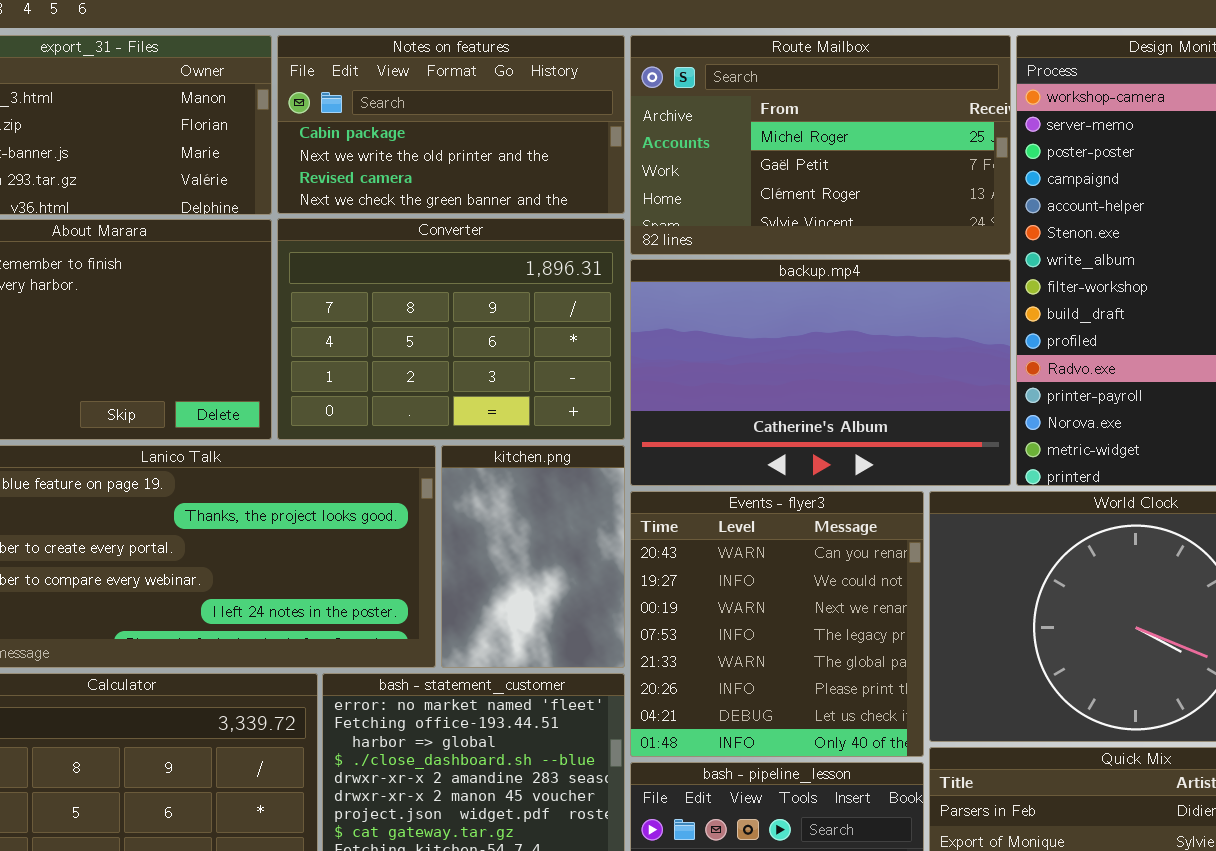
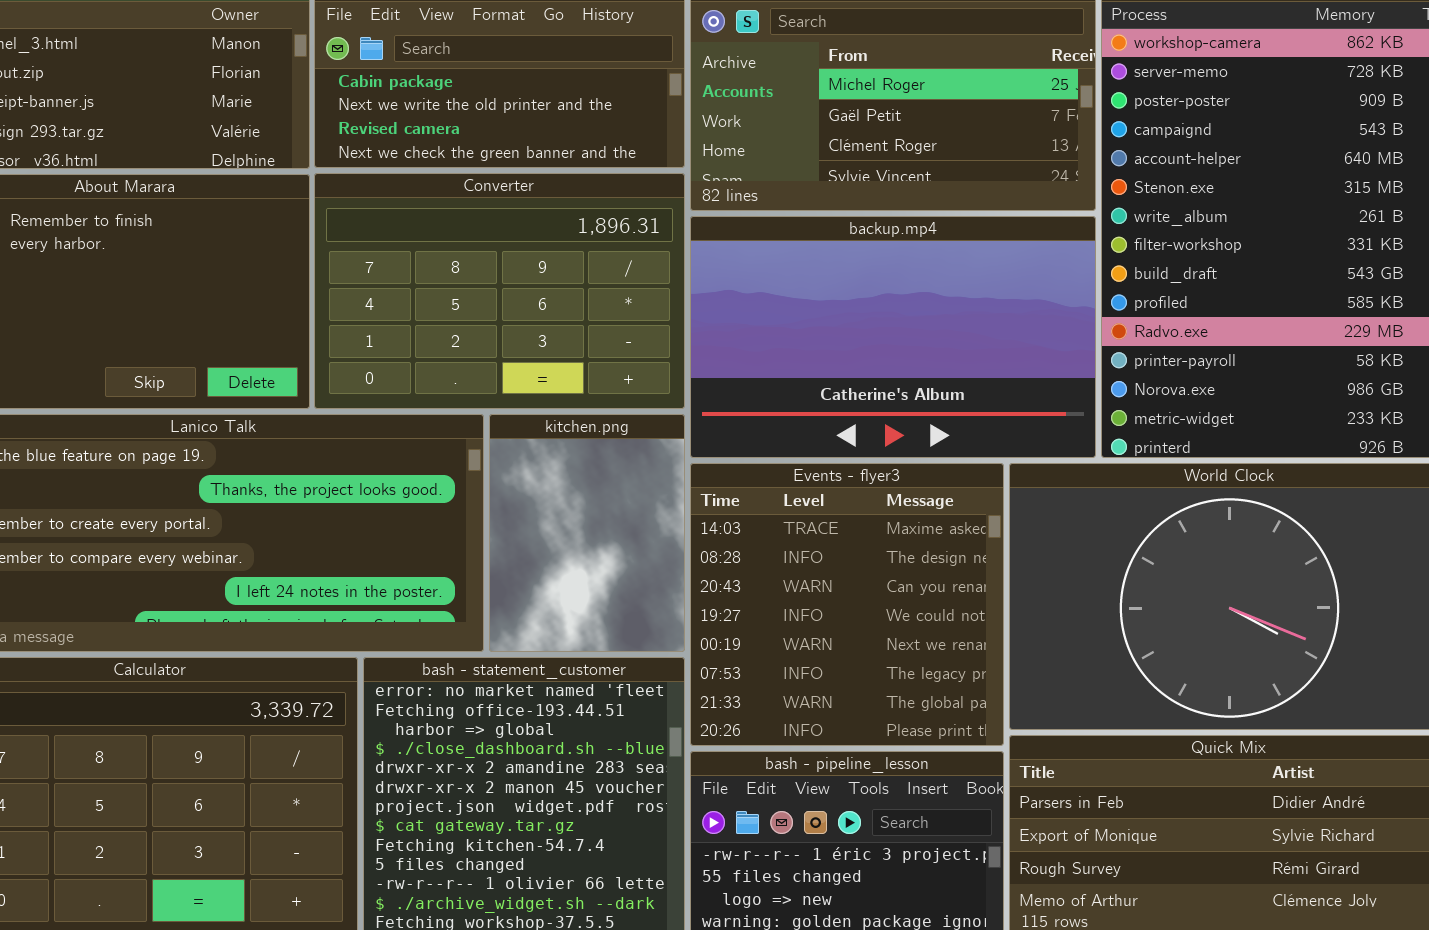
Events - flyer3: [630,491,924,757] -> [690,463,1004,746], scrolled up 2 rows

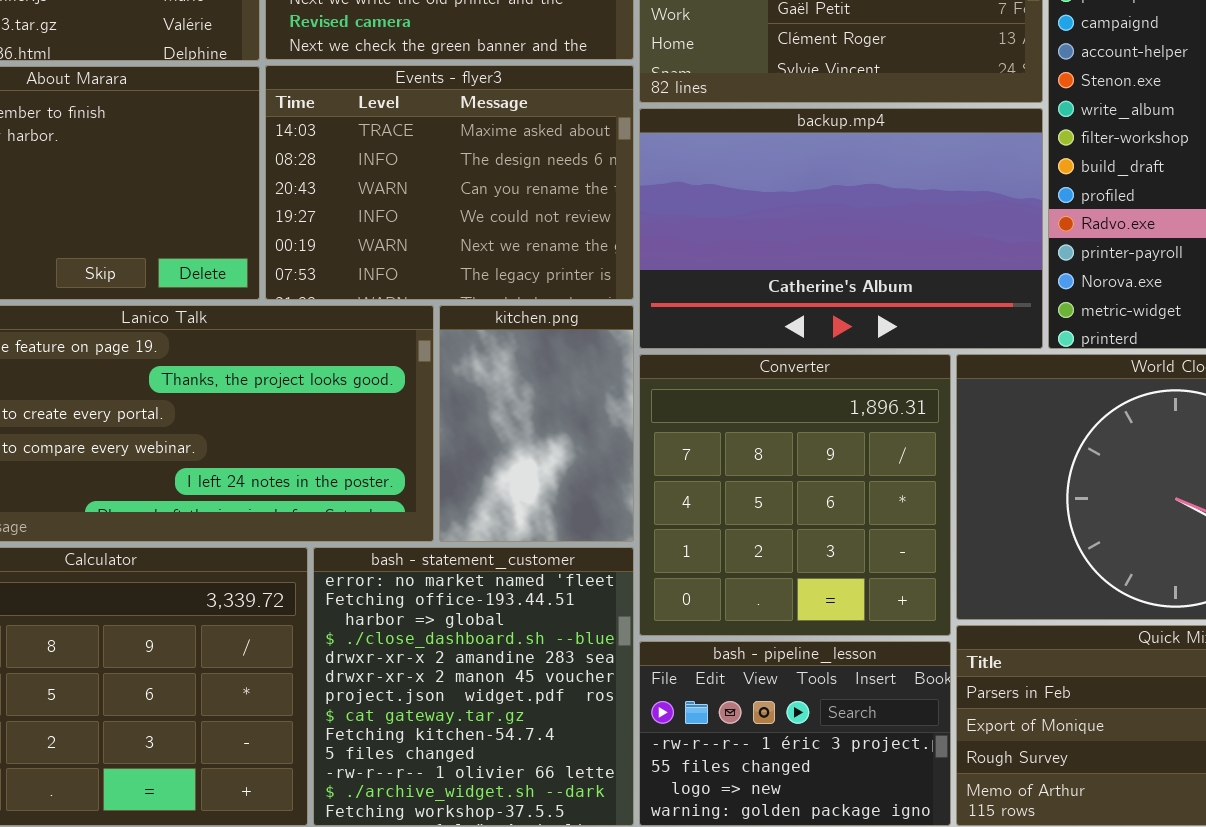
Converter: [314,173,685,409] -> [639,354,951,636], moved, resized
Events - flyer3: [690,463,1004,746] -> [265,65,634,300], moved, resized

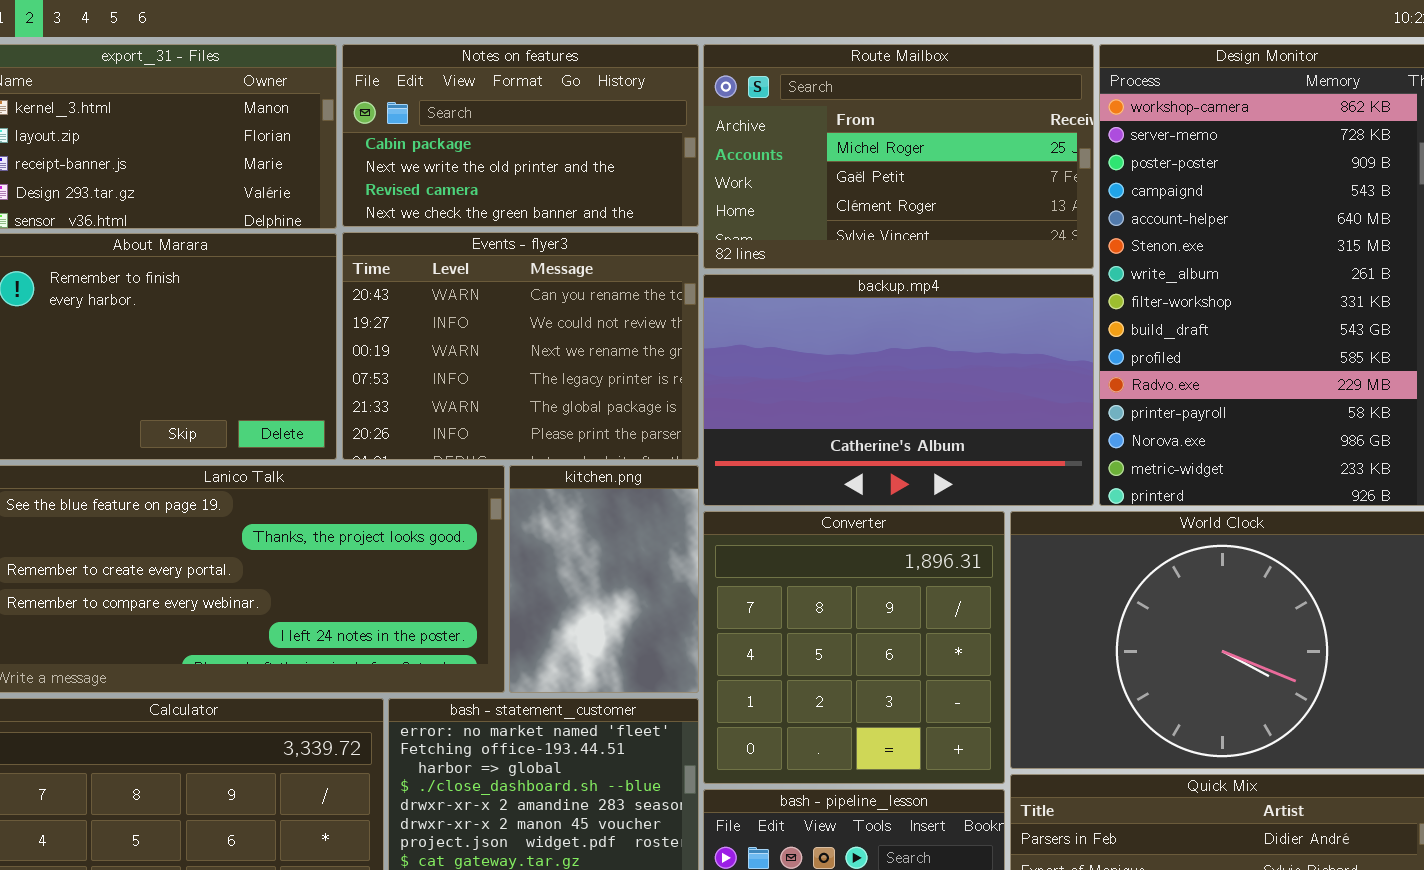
Events - flyer3: [265,65,634,300] -> [342,232,699,460], scrolled down 2 rows

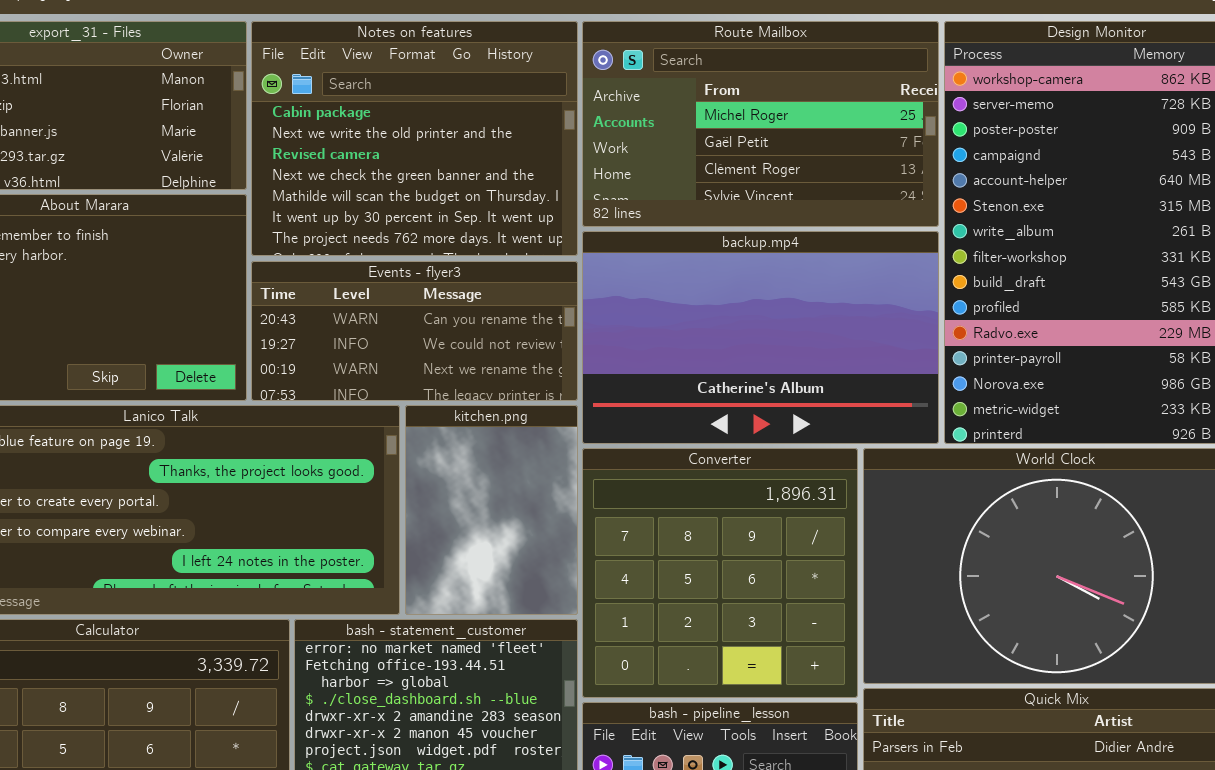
Notes on features: [342,44,699,227] -> [251,21,578,256], resized
Events - flyer3: [342,232,699,460] -> [251,261,578,401], resized

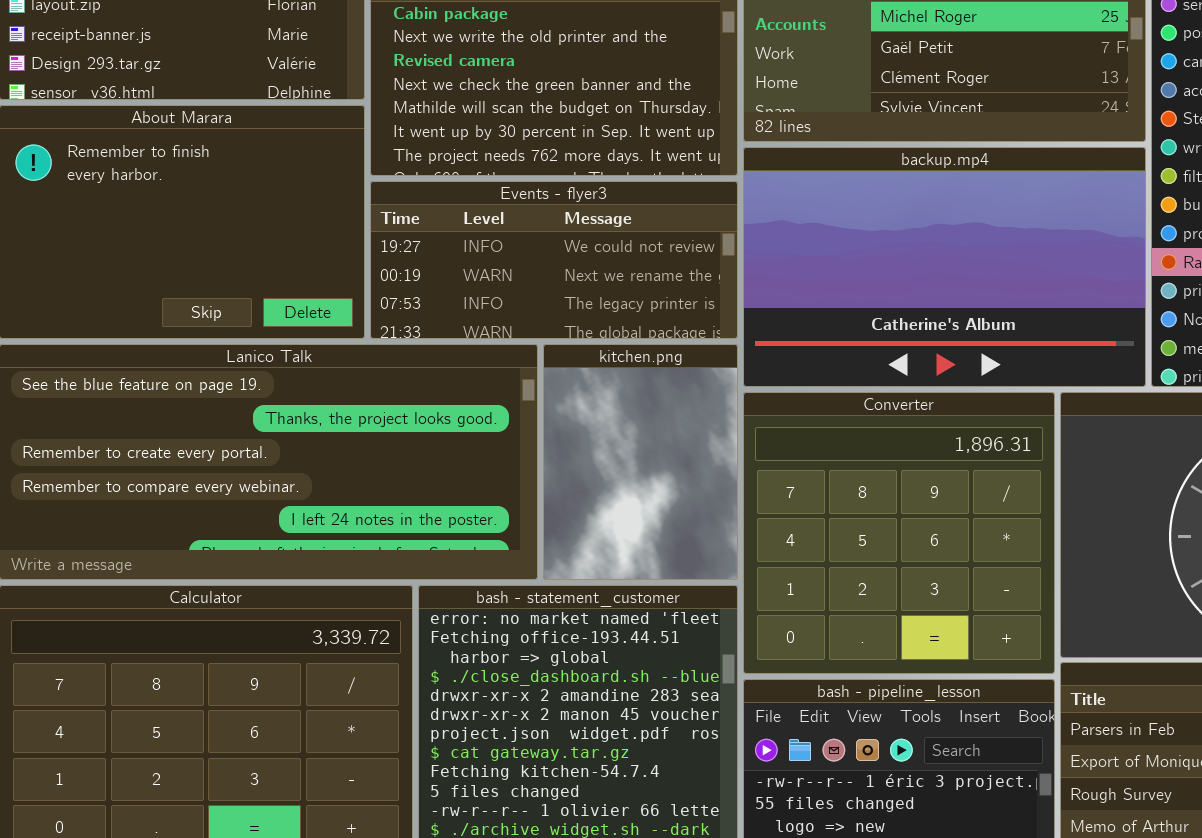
Events - flyer3: [251,261,578,401] -> [370,181,738,339], scrolled down 1 row

